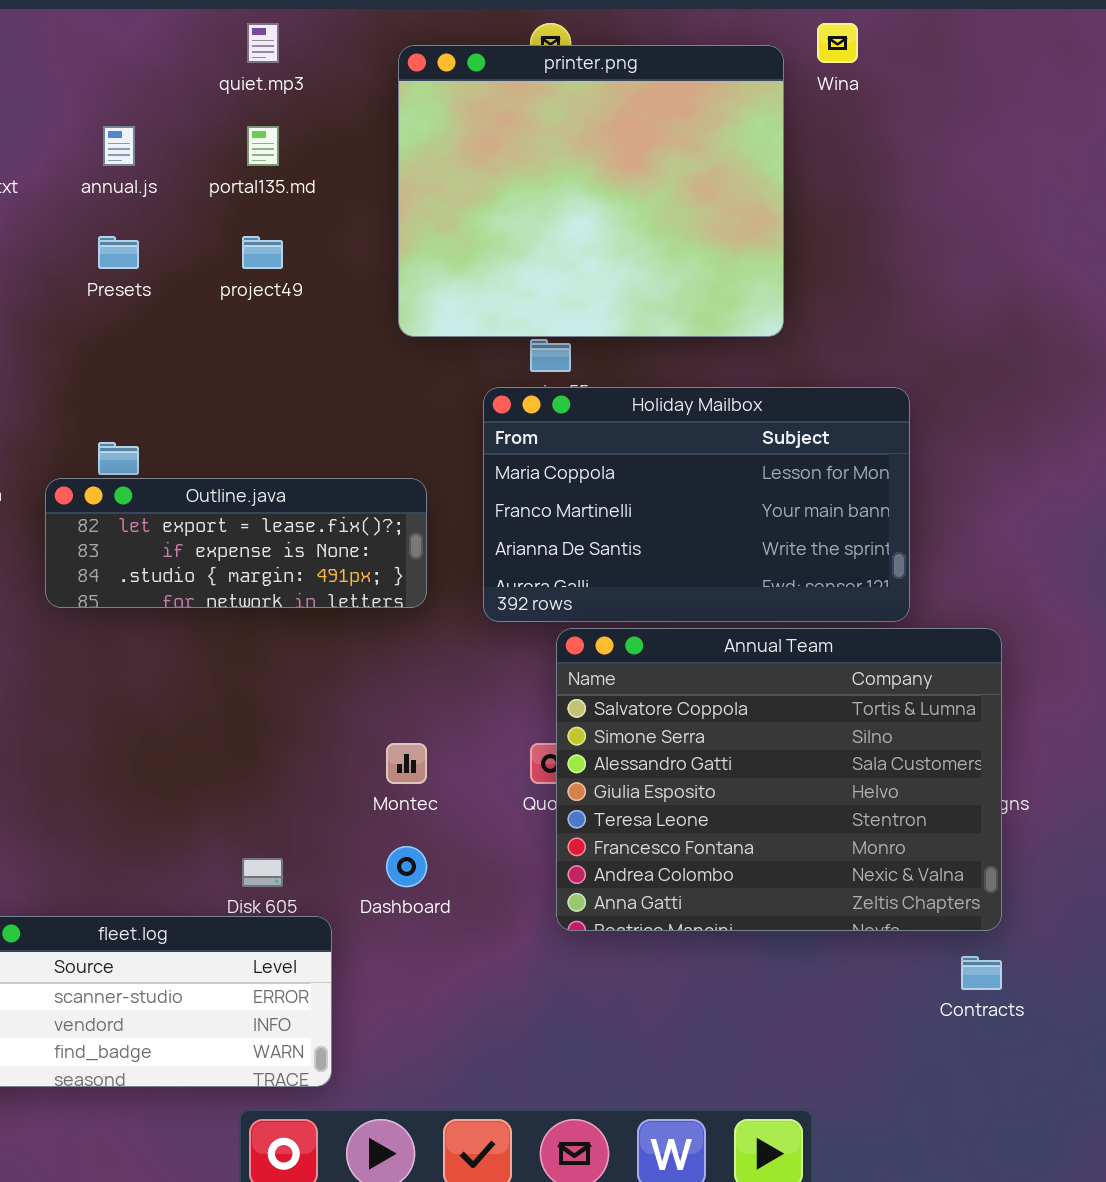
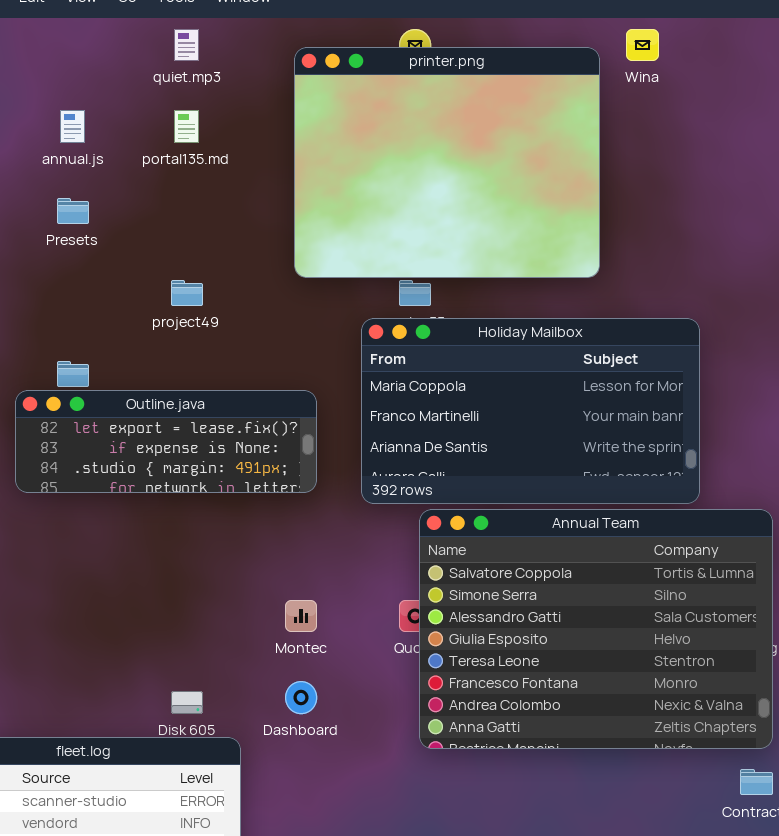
project49: [242,236,283,269] -> [171,280,203,306], moved

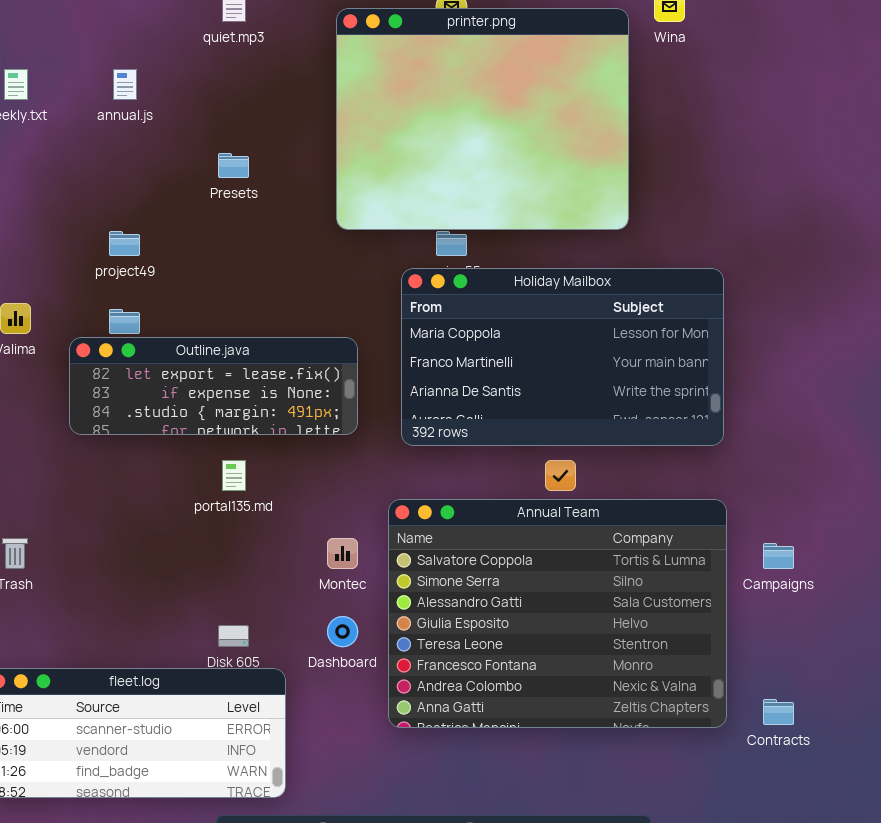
portal135.md: [174,110,199,143] -> [222,460,246,491], moved
Presets: [57,198,89,224] -> [218,153,249,178], moved
project49: [171,280,203,306] -> [109,231,140,256], moved
Annual Team: [419,509,773,749] -> [388,499,727,728], moved

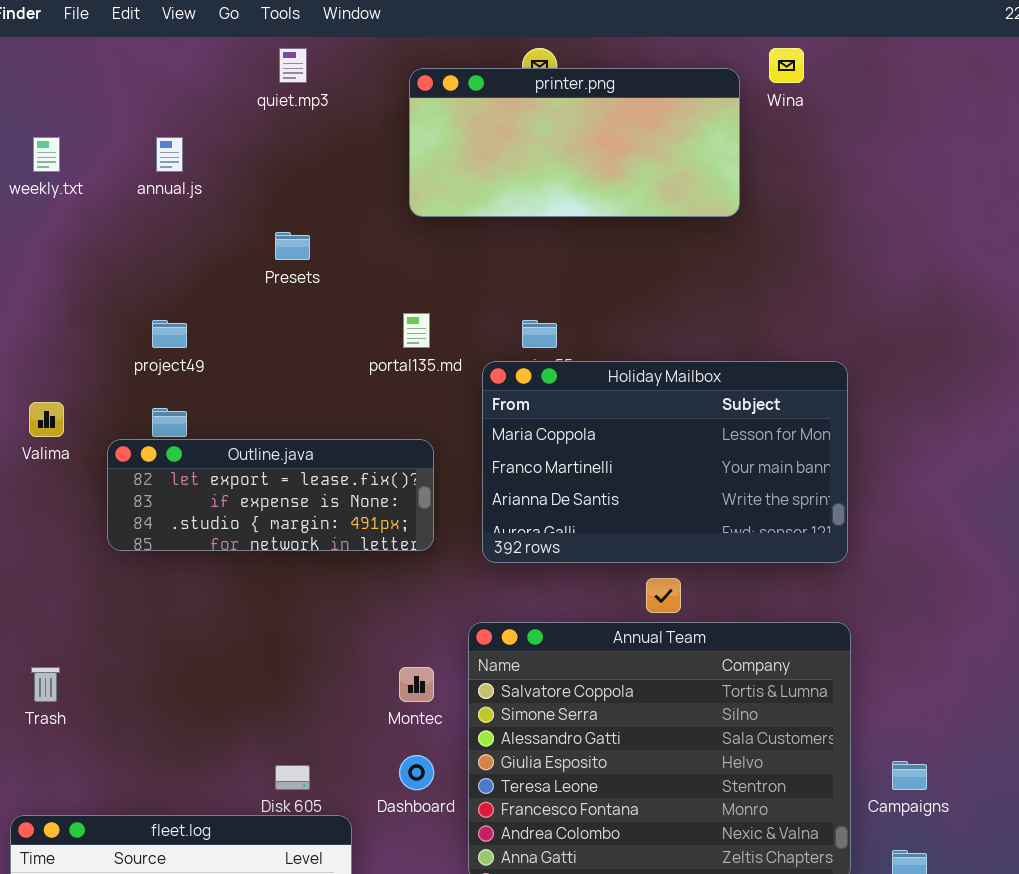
printer.png: [336,8,629,230] -> [409,68,740,217], resized
portal135.md: [222,460,246,491] -> [403,313,430,348], moved
Campaigns: [763,543,794,569] -> [892,761,927,790], moved

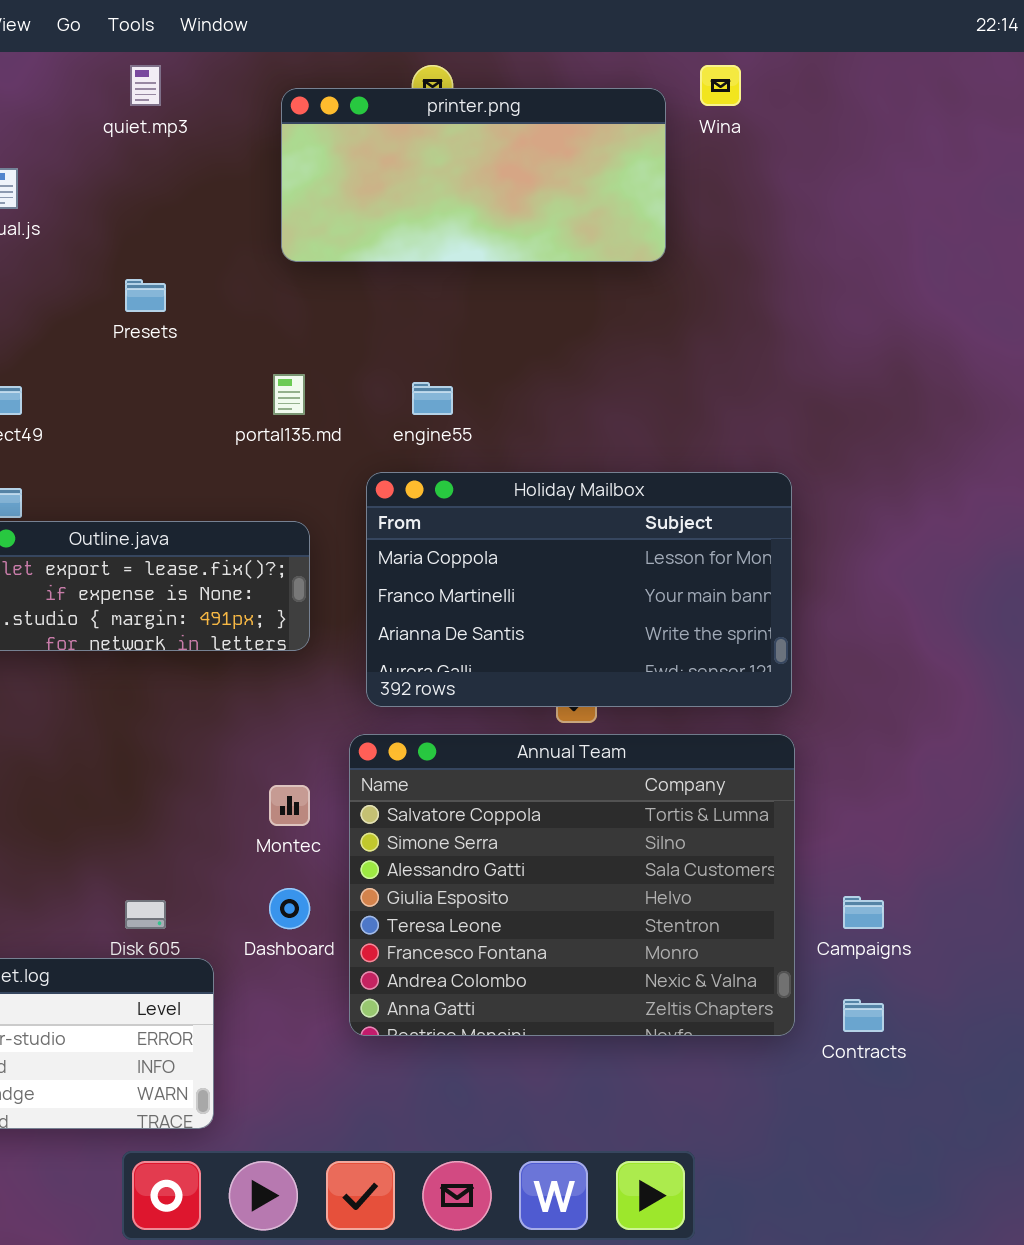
Holiday Mailbox: [482,361,848,563] -> [366,472,792,707], moved

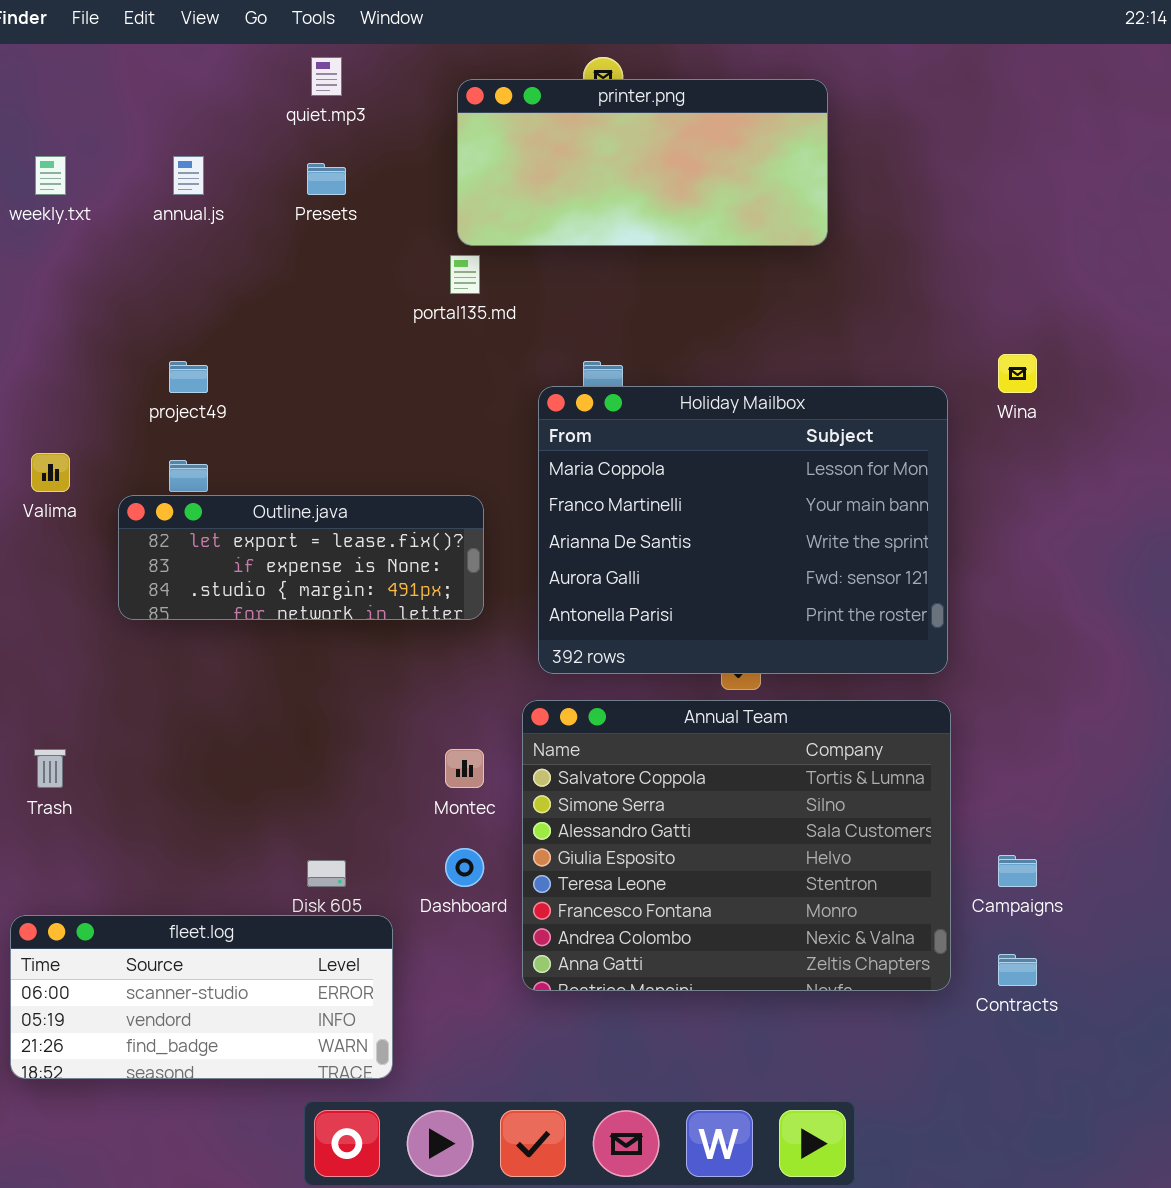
Wina: [700,65,741,106] -> [998,354,1037,393], moved
Presets: [125,279,166,312] -> [307,163,346,195], moved
portal135.md: [273,374,305,415] -> [450,255,480,294], moved
Holiday Mailbox: [366,472,792,707] -> [538,386,948,674], resized

